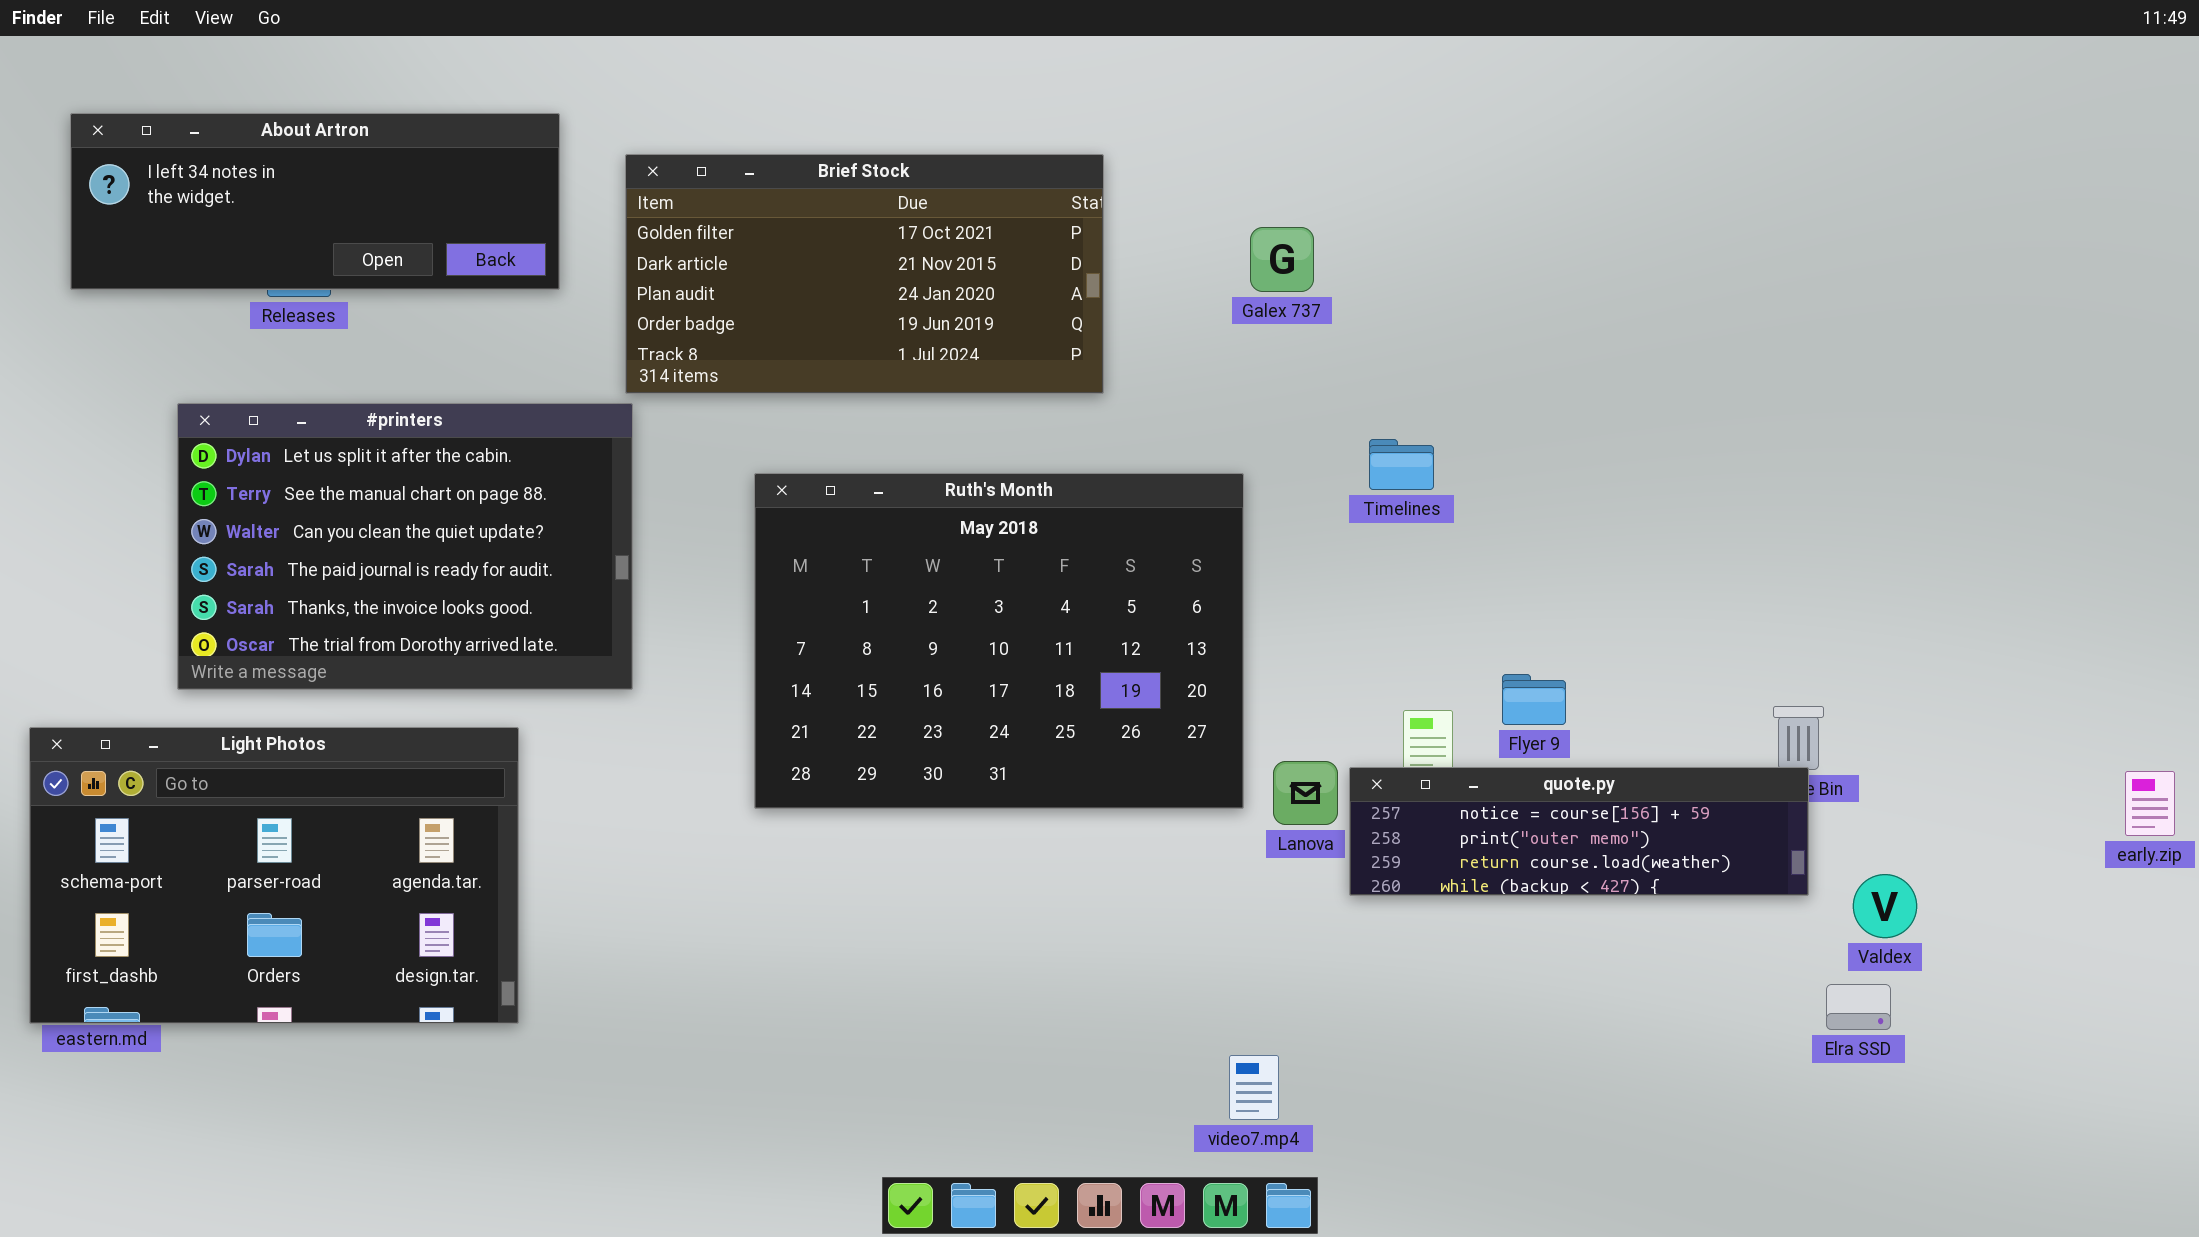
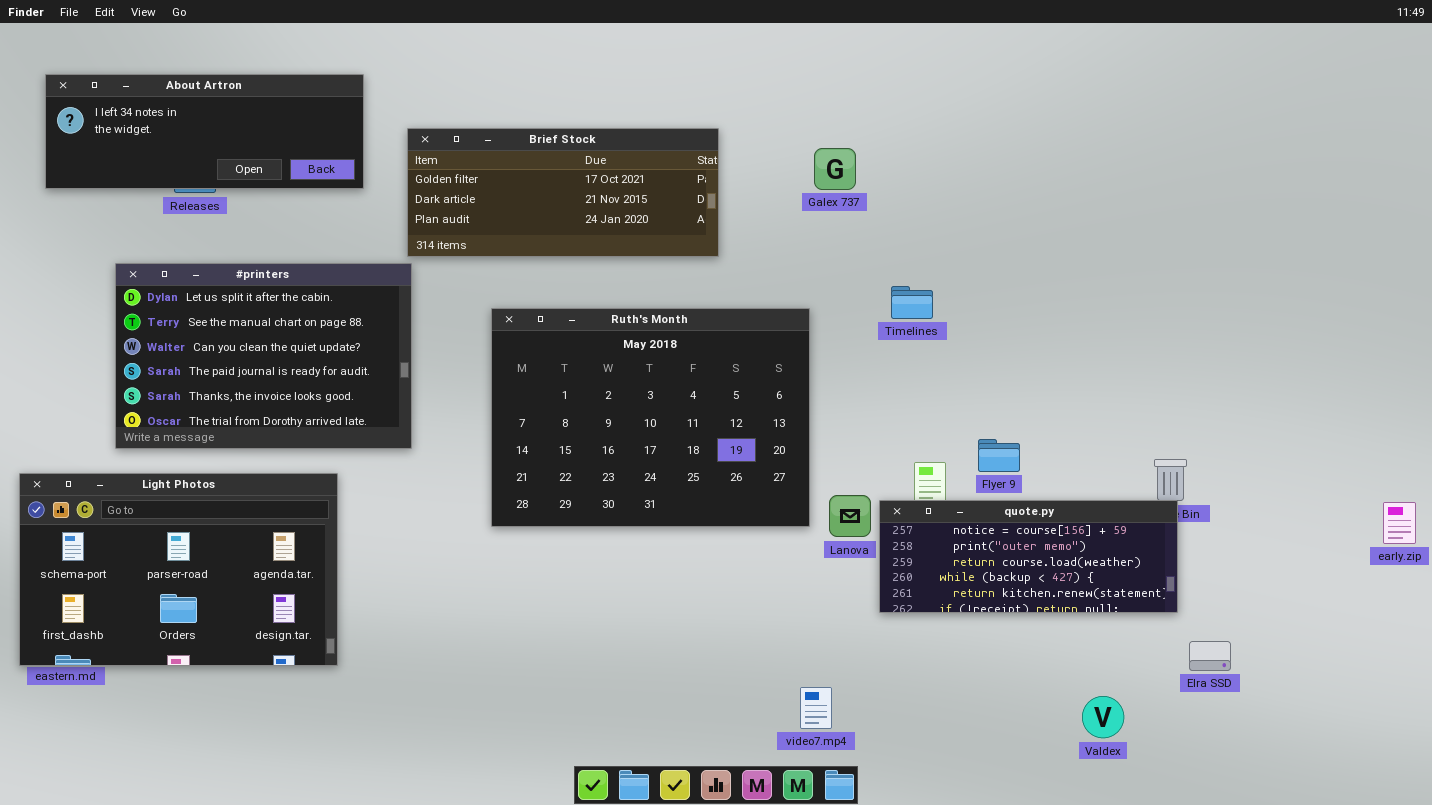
Brief Stock: [625,154,1104,394] -> [407,128,719,257], resized
quote.py: [1349,767,1809,896] -> [879,500,1178,613], resized
Valdex: [1853,874,1917,938] -> [1082,696,1124,738], moved

